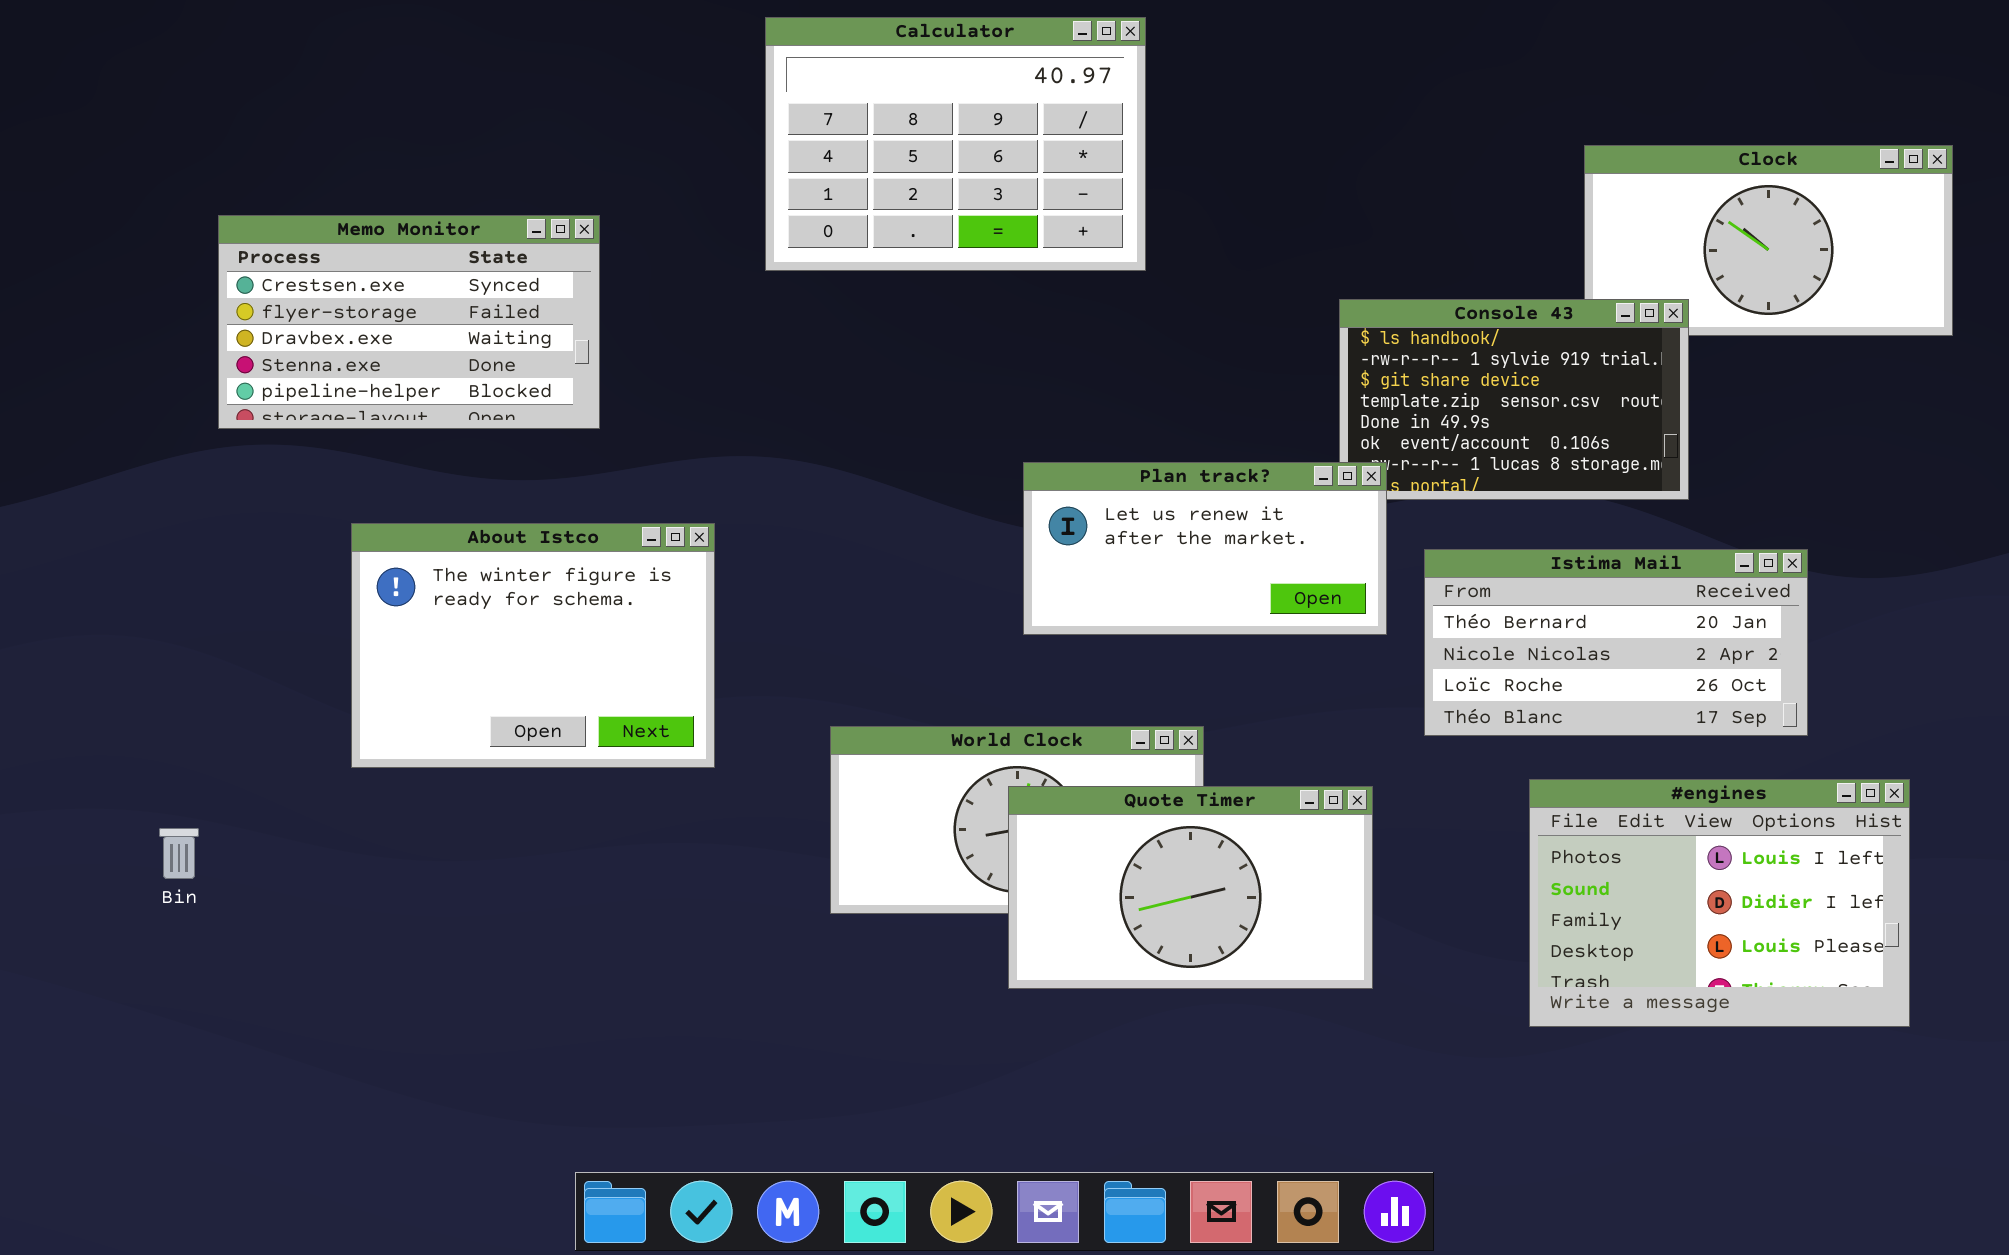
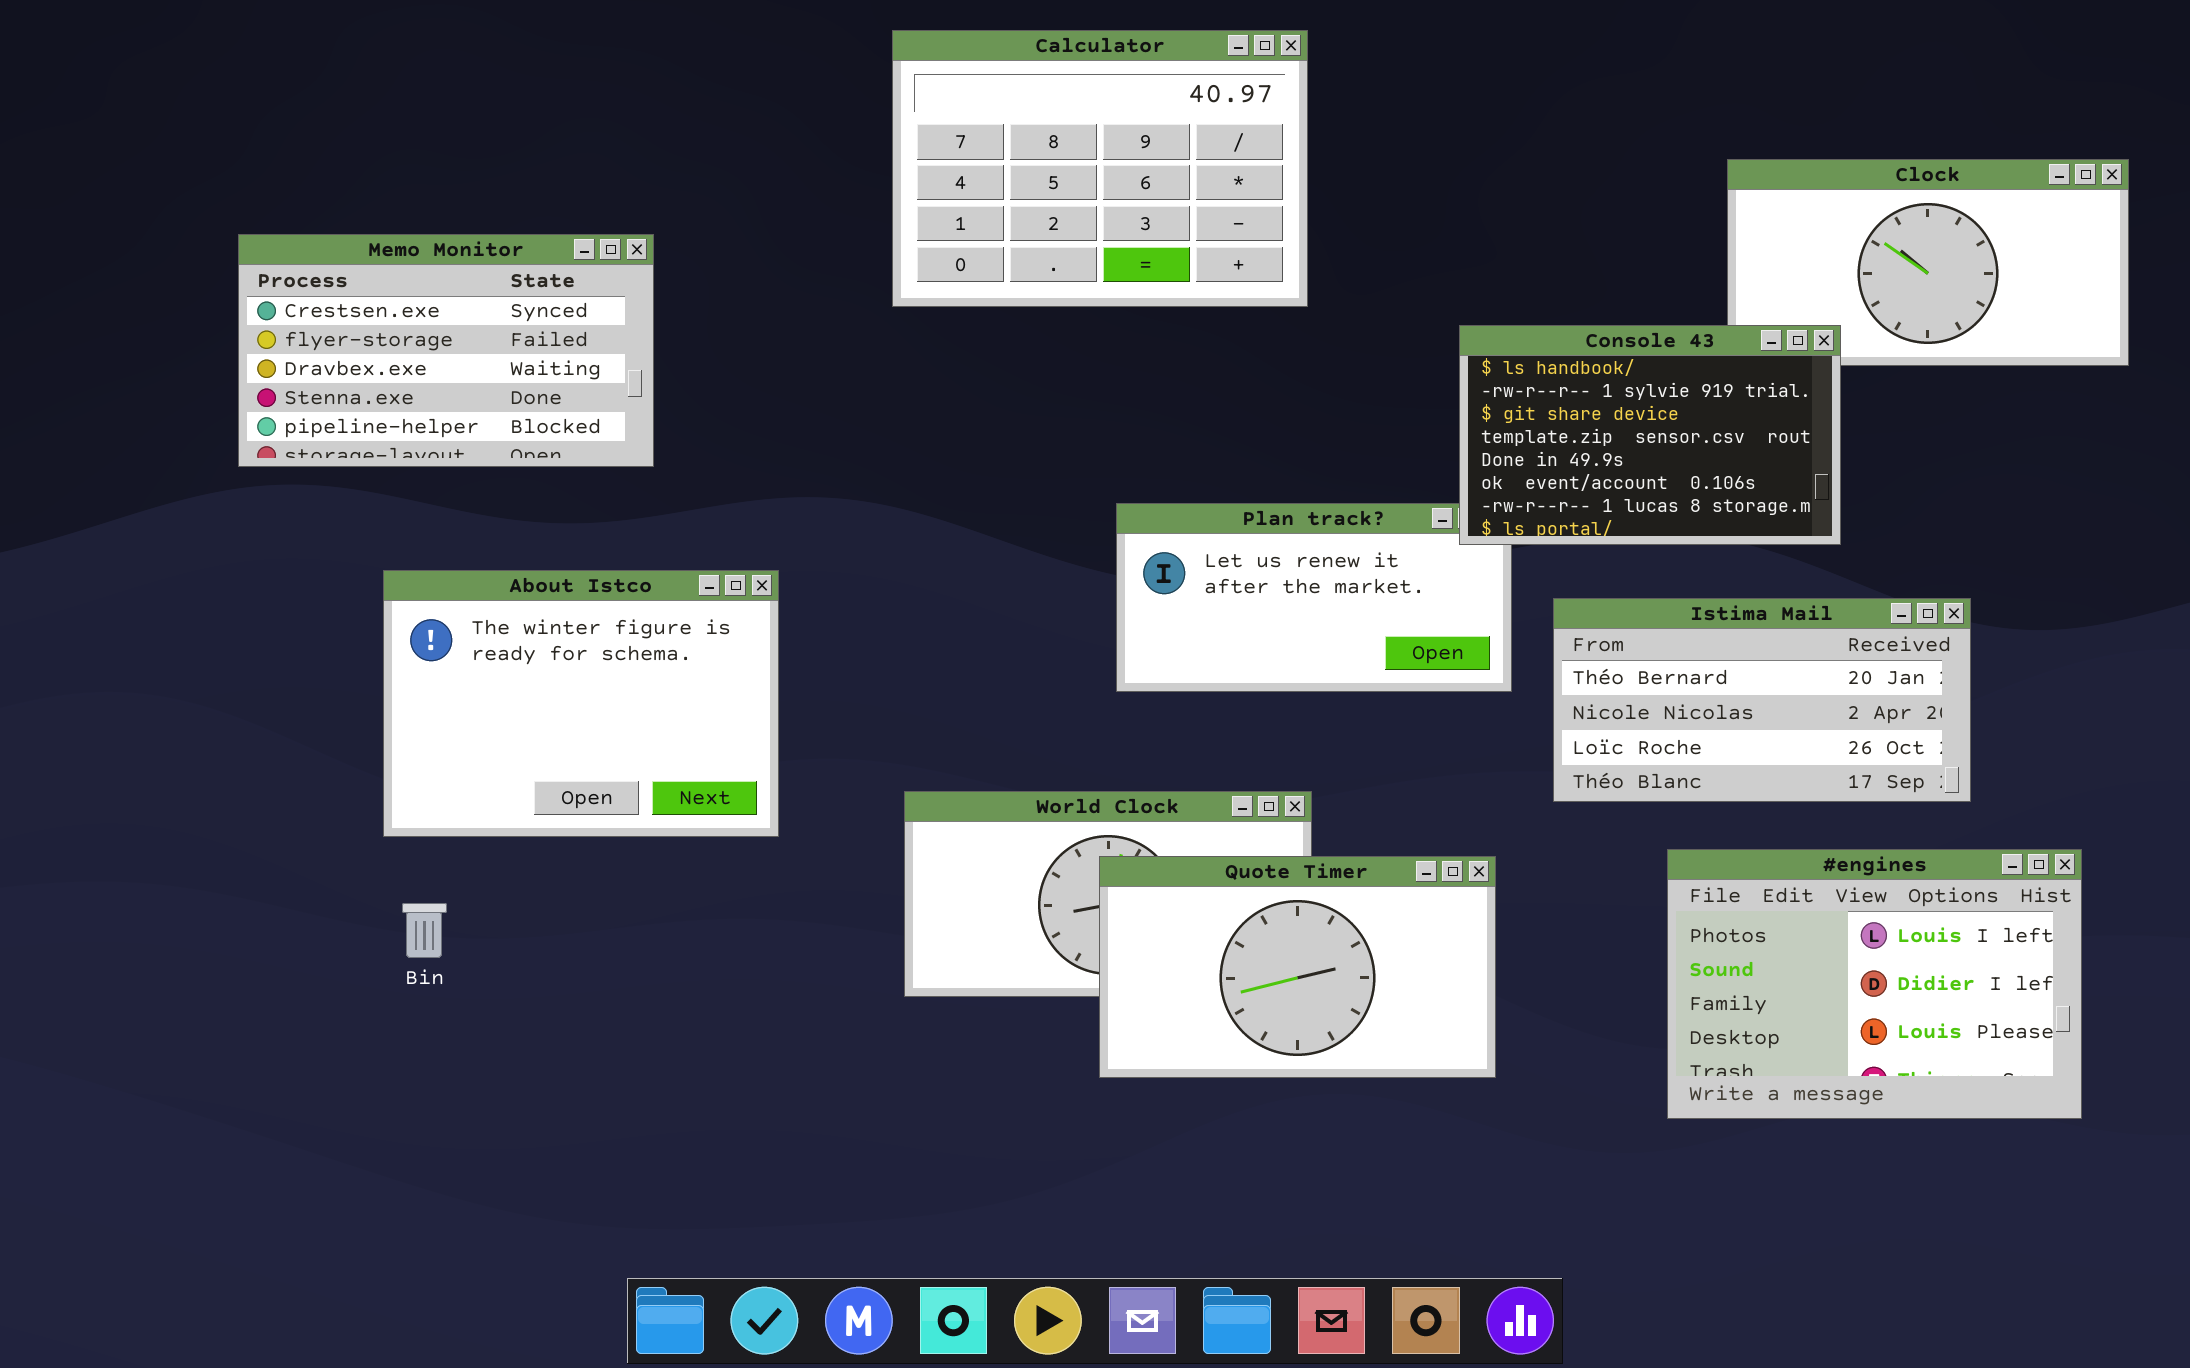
Calculator: [765,17,1146,271] -> [892,30,1308,307], moved
Console 43: [1339,299,1689,500] -> [1459,325,1841,545], raised
Bin: [159,828,199,879] -> [402,903,447,958], moved

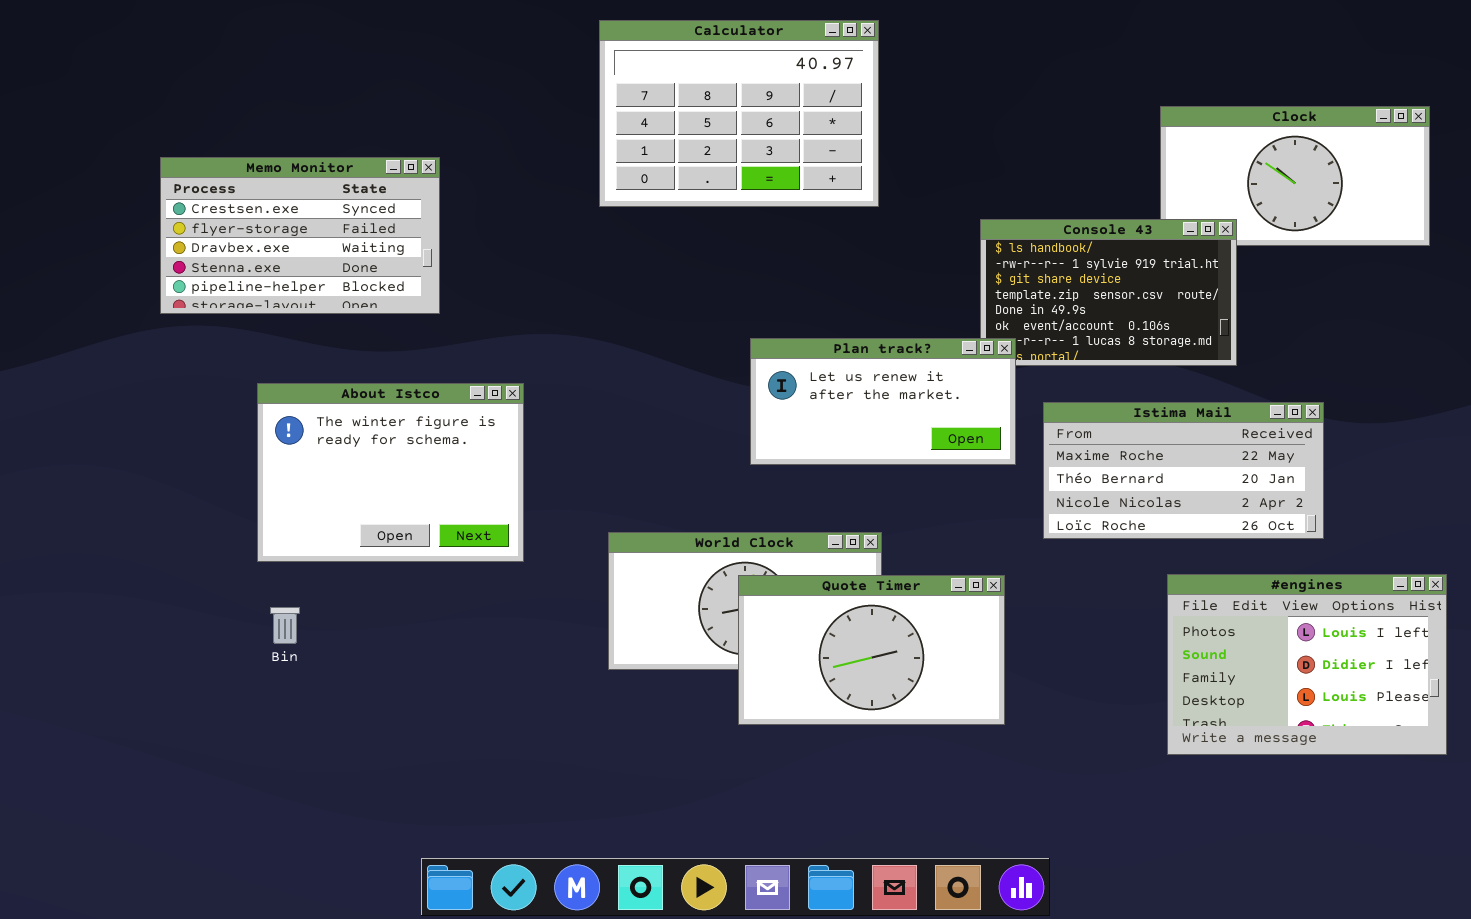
Plan track?: [1116,503,1512,692] -> [750,338,1016,465], raised
Istima Mail: [1553,598,1971,802] -> [1043,402,1324,539], scrolled up 1 row
#engines: [1667,849,2082,1119] -> [1167,574,1447,755], moved

